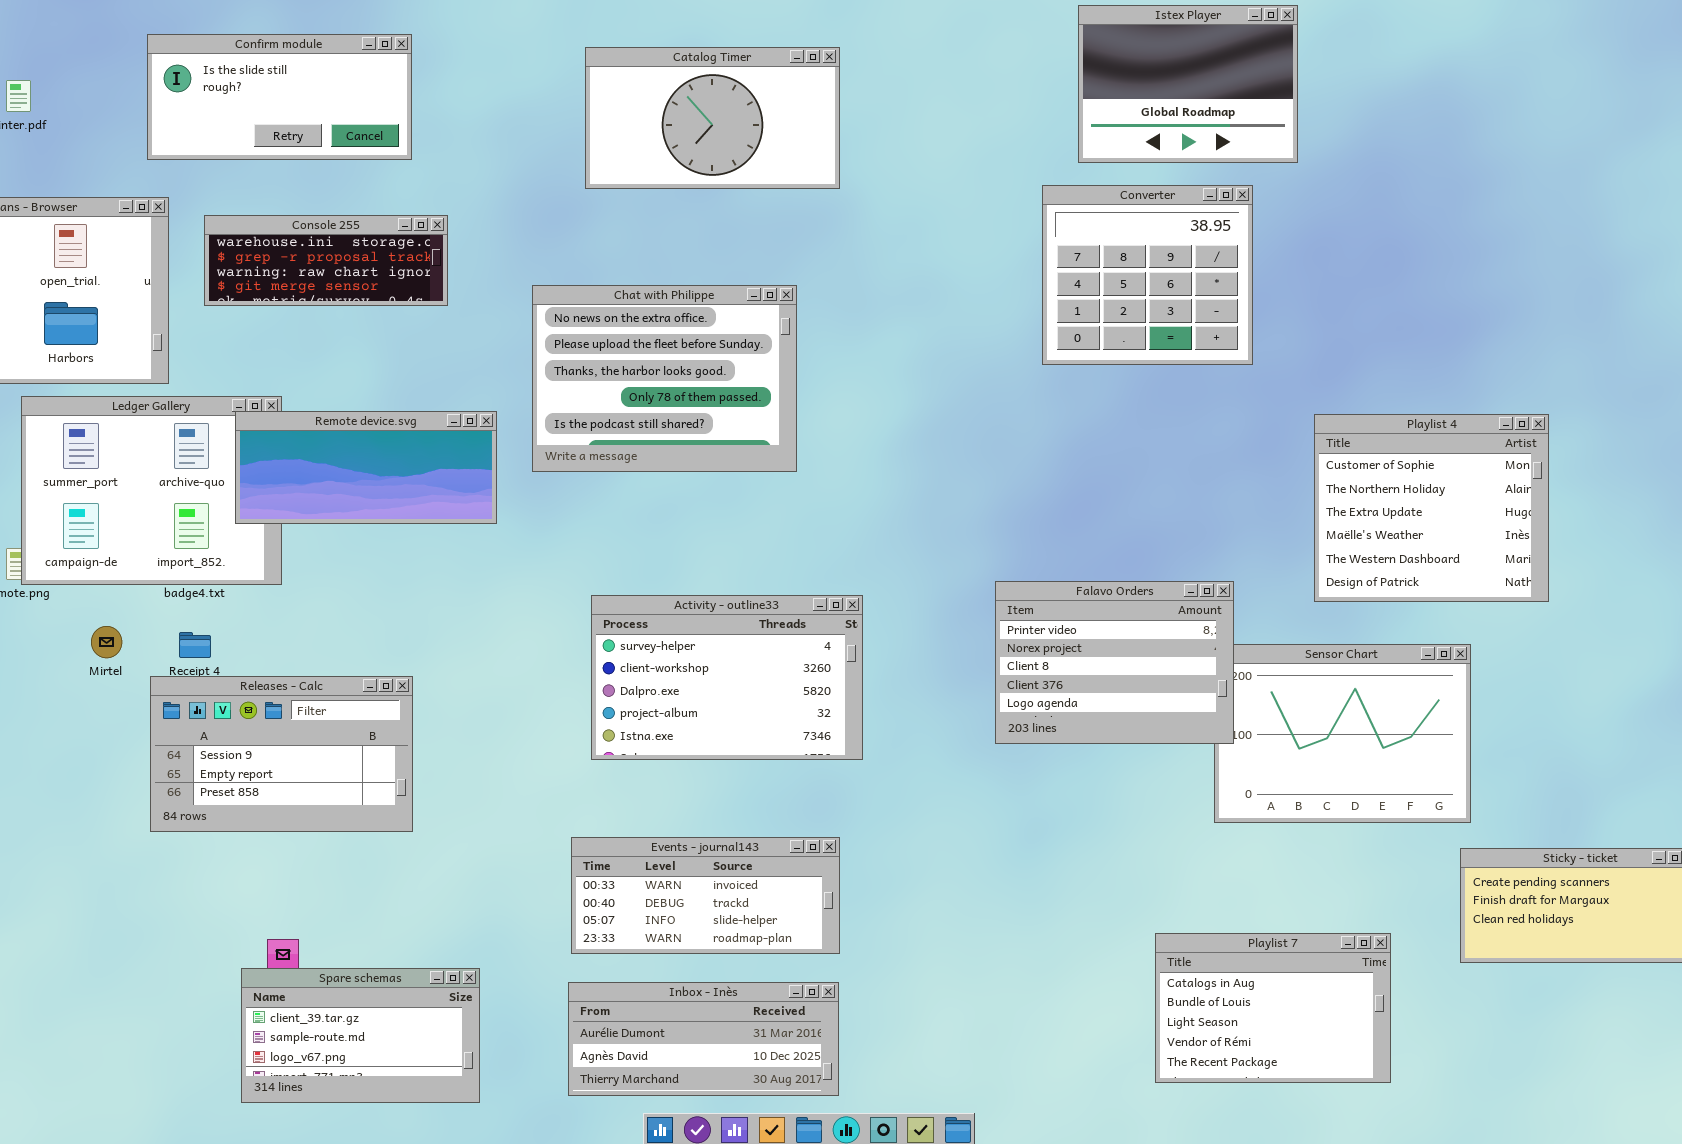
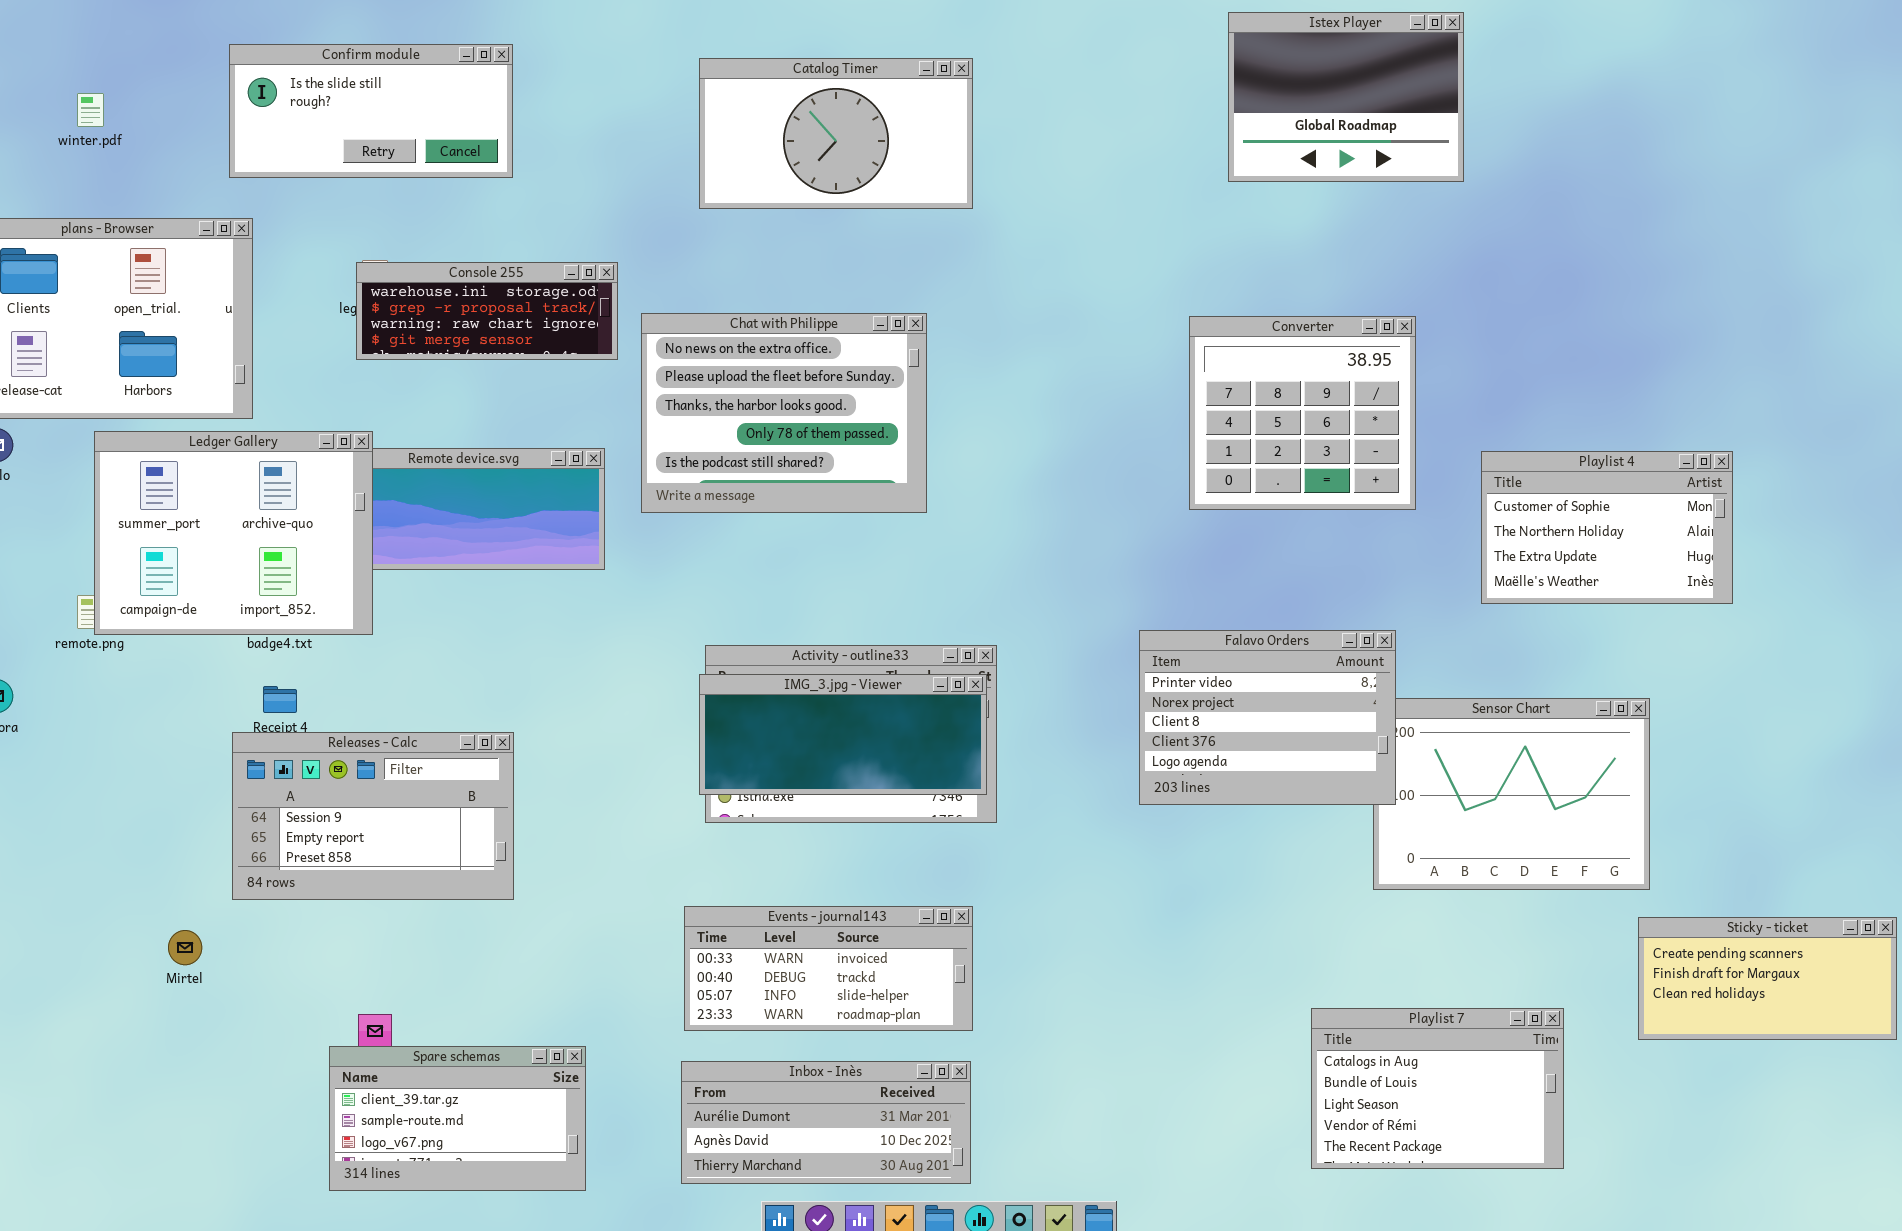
Converter: [1042,185,1253,365] -> [1189,316,1416,510], moved
Console 255: [204,215,448,306] -> [356,262,618,360], moved
Ledger Gallery: [21,396,282,585] -> [94,431,373,635], raised
Playlist 4: [1314,414,1549,602] -> [1481,451,1733,604], resized
IMG_3.jpg - Viewer: none -> [699,674,987,795], opened
Mirtel: [91,626,122,658] -> [168,930,202,965], moved

